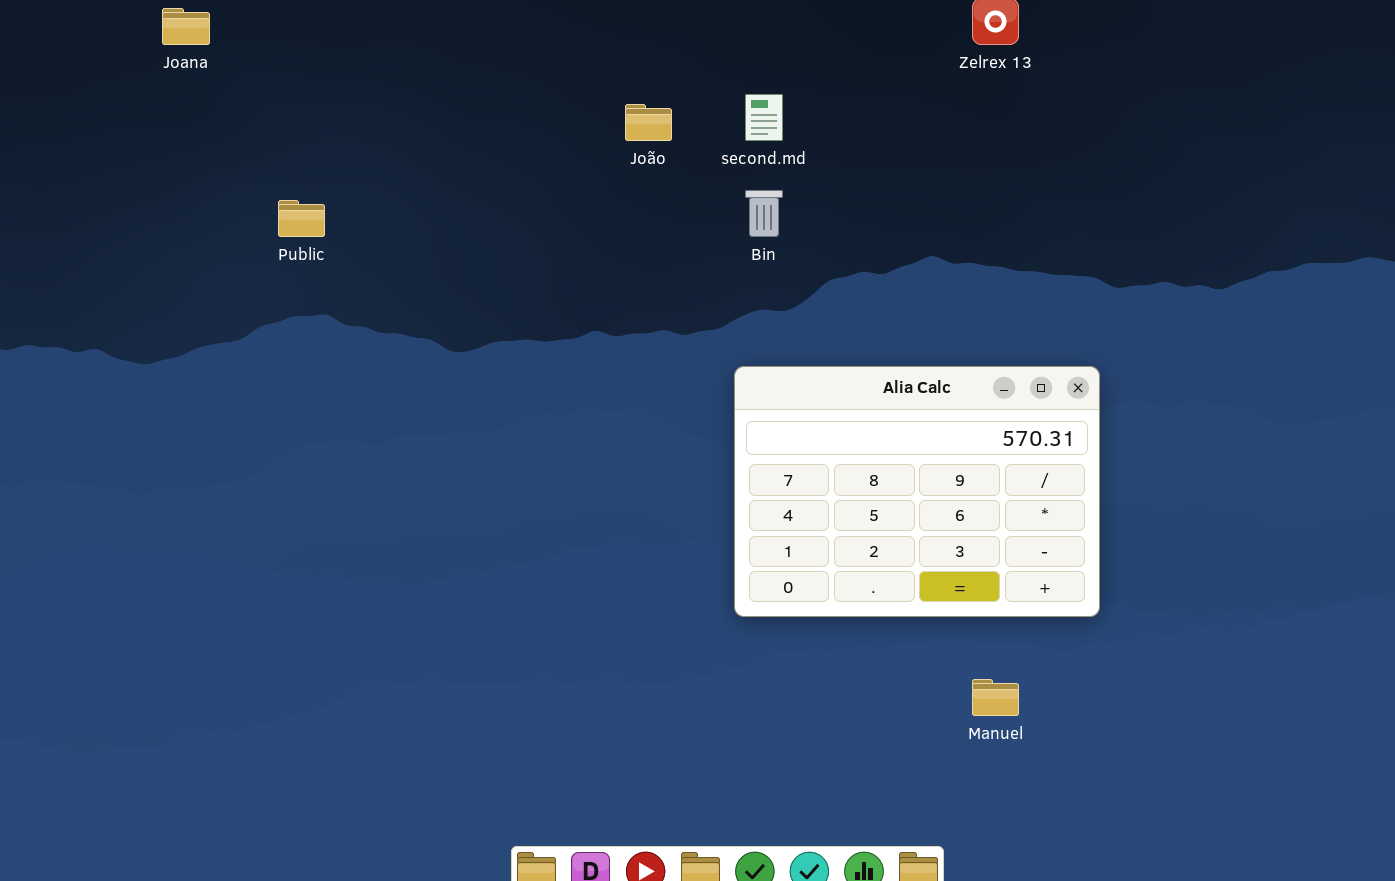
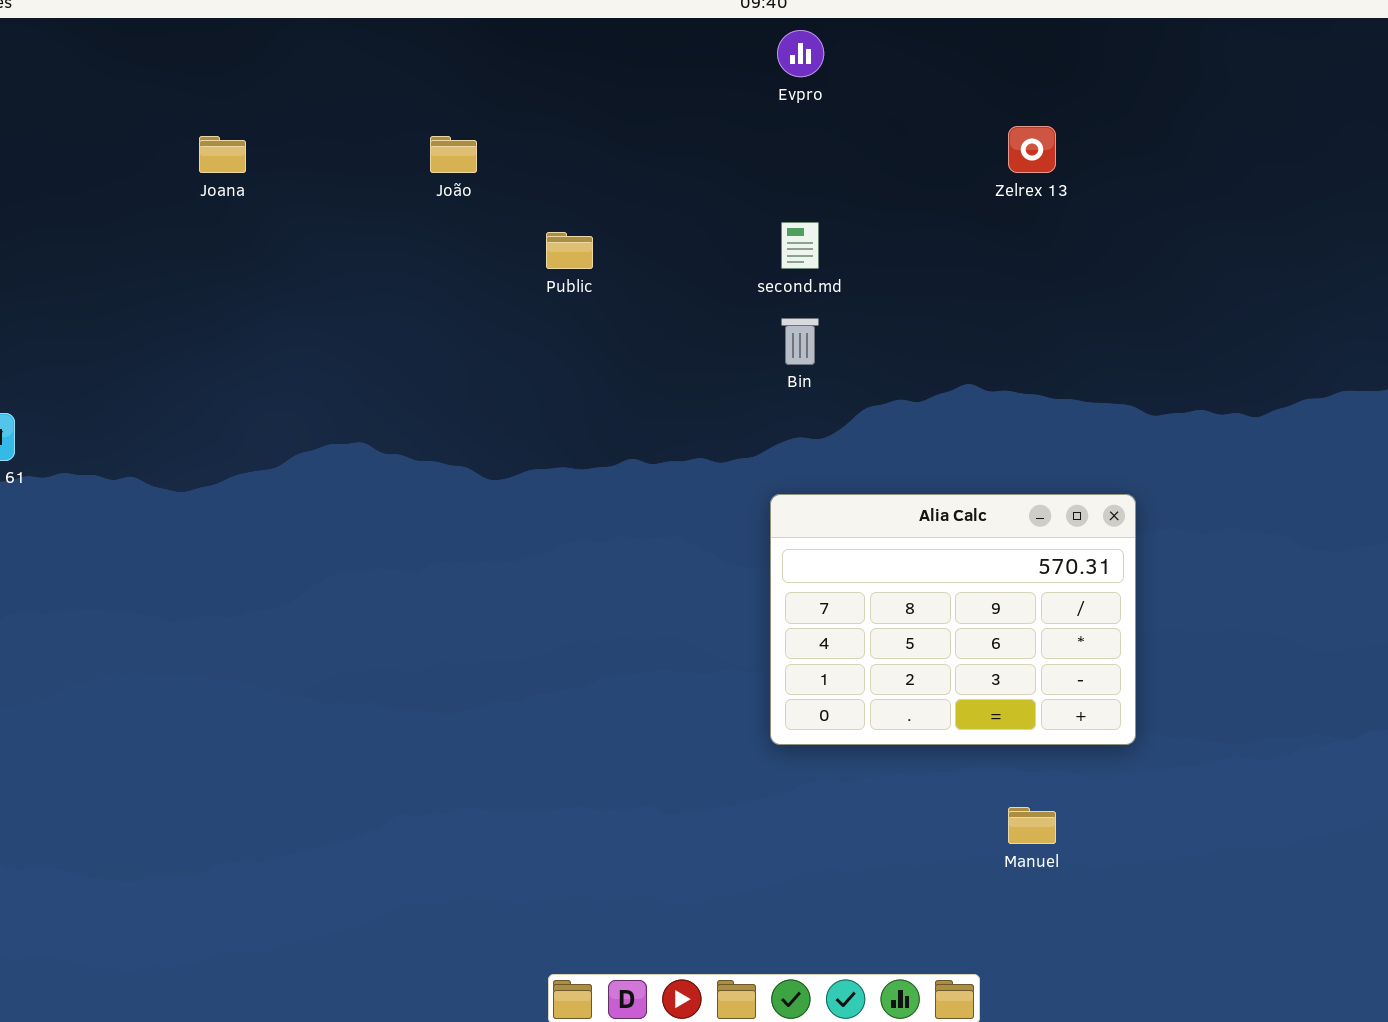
João: [625,104,672,141] -> [430,136,477,173], moved
Public: [278,200,325,237] -> [546,232,593,269], moved

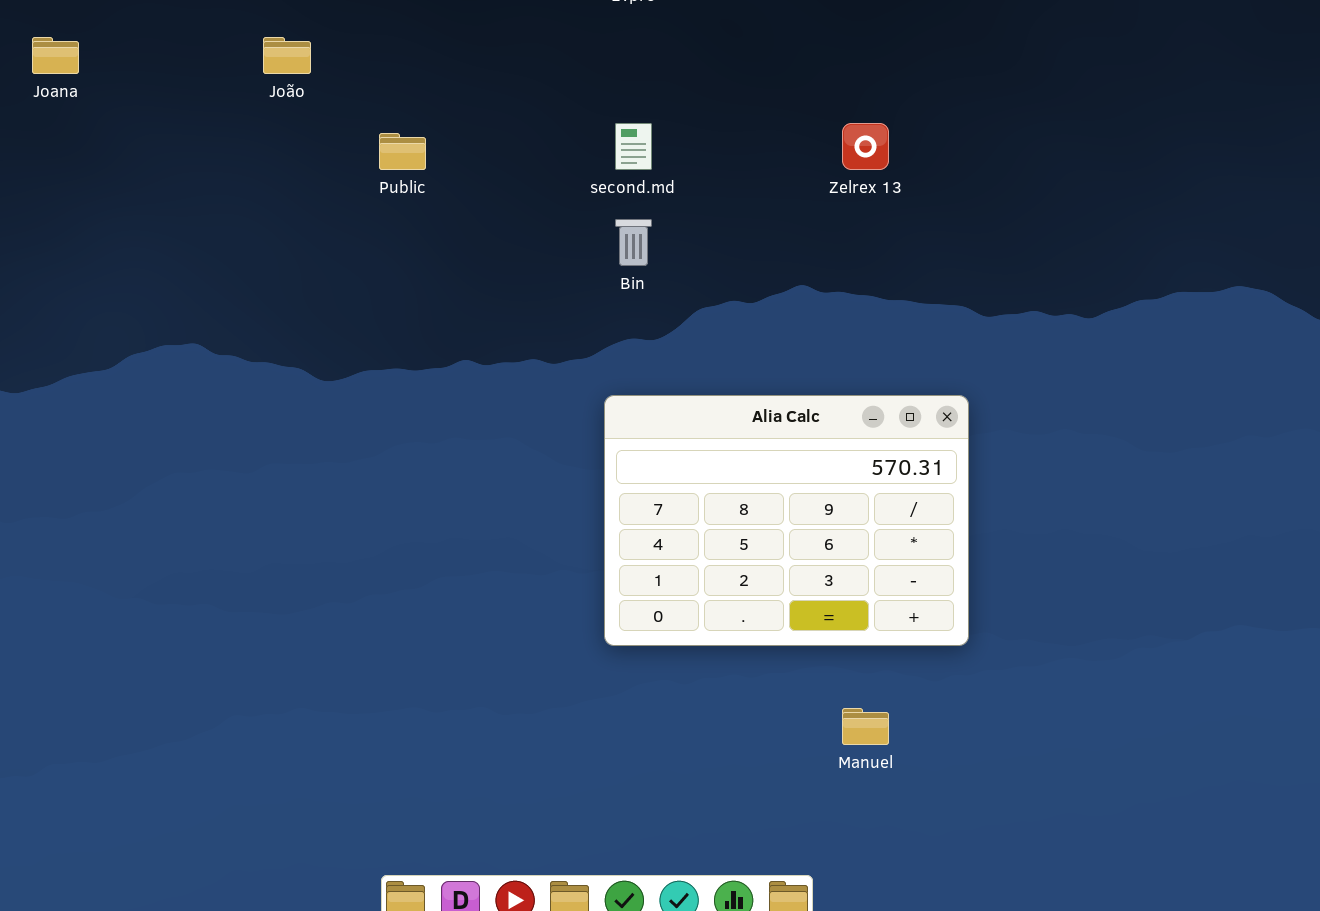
Zelrex 13: [1008,126,1056,173] -> [842,123,889,170], moved

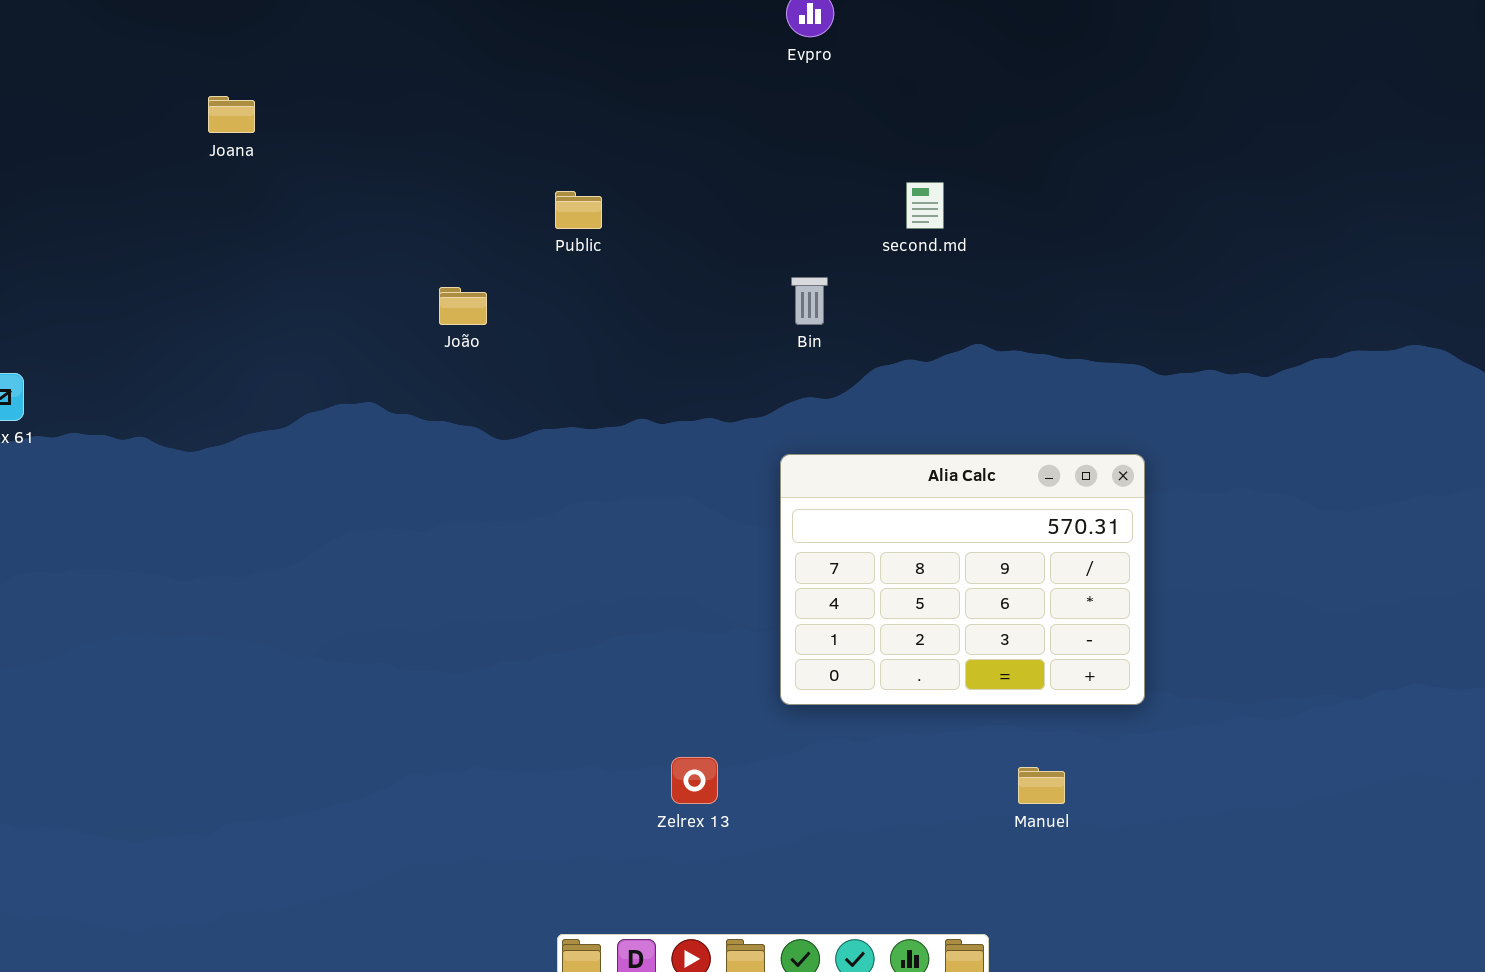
João: [263,37,311,74] -> [439,287,487,325], moved
second.md: [615,123,652,170] -> [906,182,944,229], moved
Zelrex 13: [842,123,889,170] -> [671,757,718,804], moved

